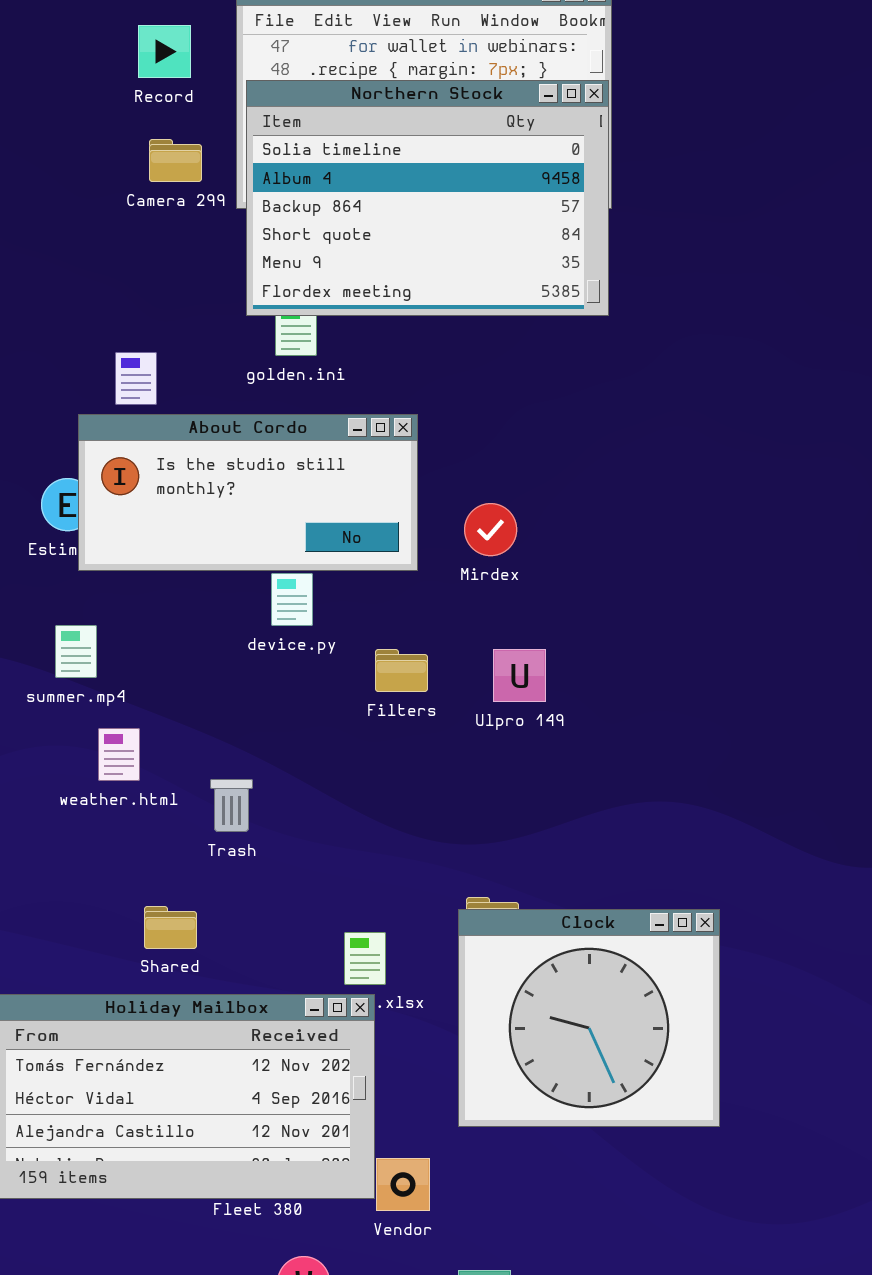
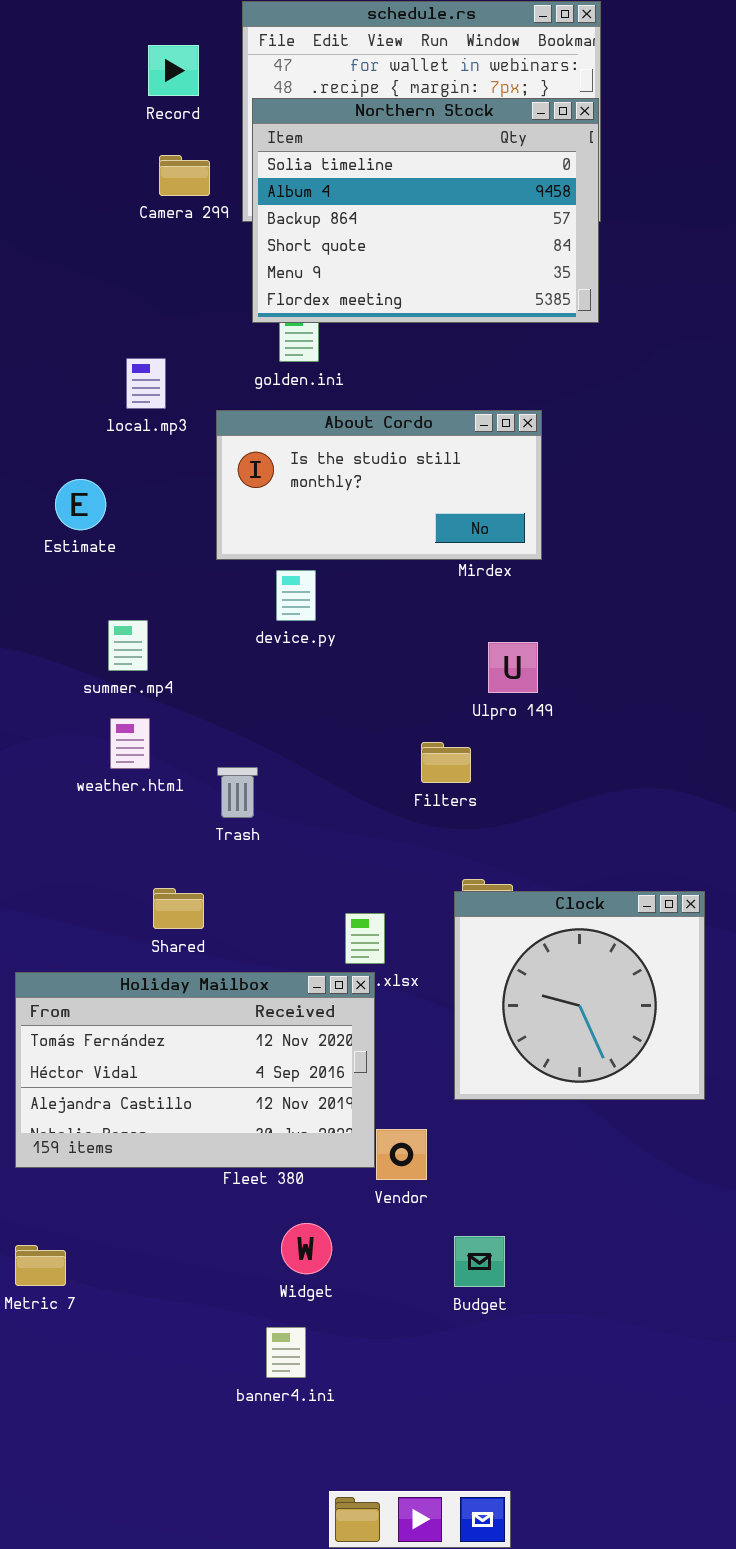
About Cordo: [78,414,418,571] -> [216,410,542,560], moved
summer.mp4: [55,625,97,678] -> [108,620,148,671], moved
Filters: [375,649,428,692] -> [421,742,471,783], moved

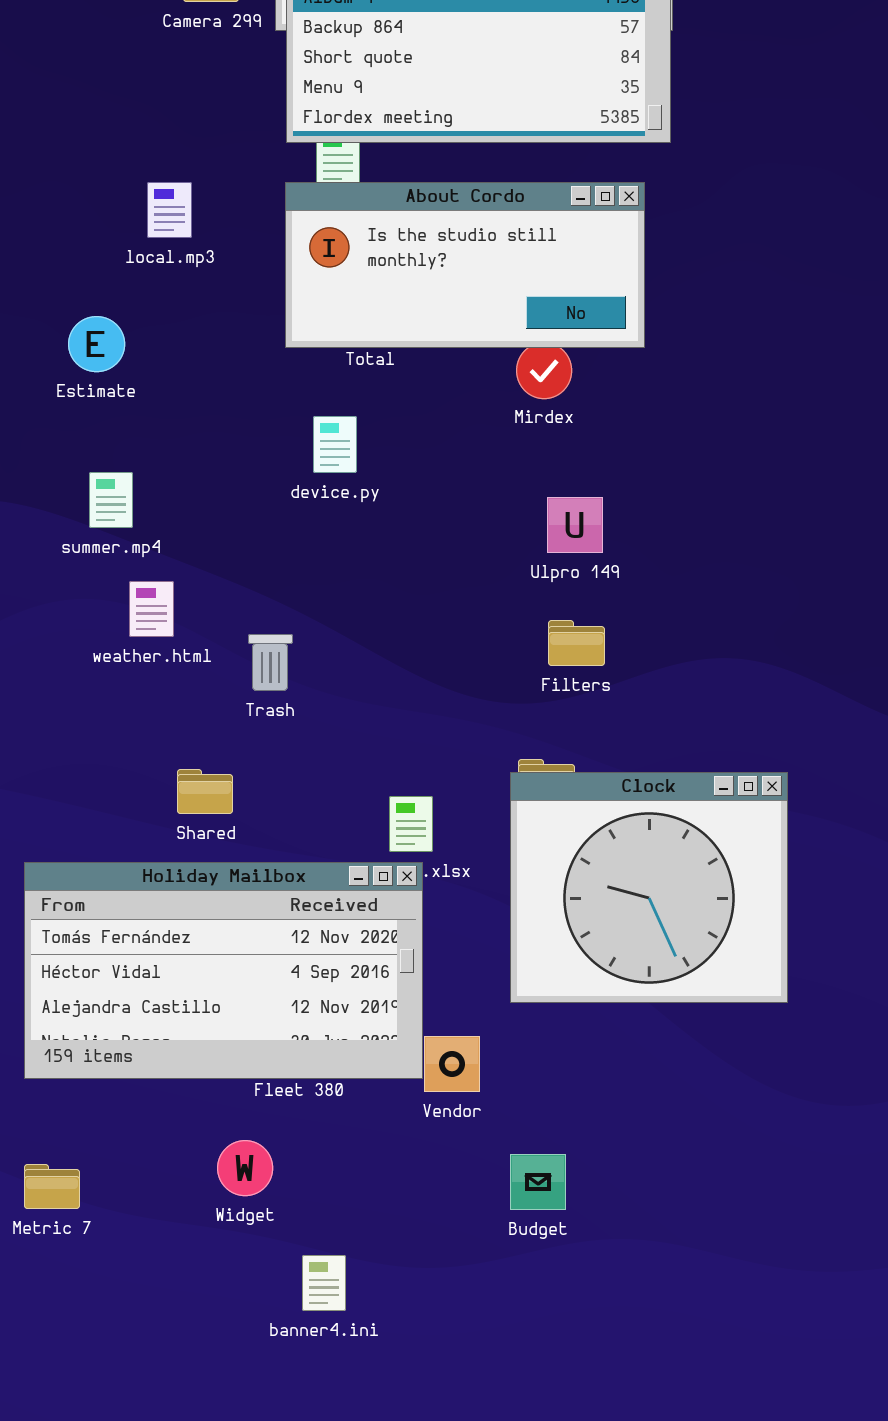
About Cordo: [216,410,542,560] -> [285,182,645,348], moved
summer.mp4: [108,620,148,671] -> [89,472,133,528], moved
Filters: [421,742,471,783] -> [548,620,605,666], moved
Widget: [281,1223,332,1274] -> [217,1140,273,1196], moved

